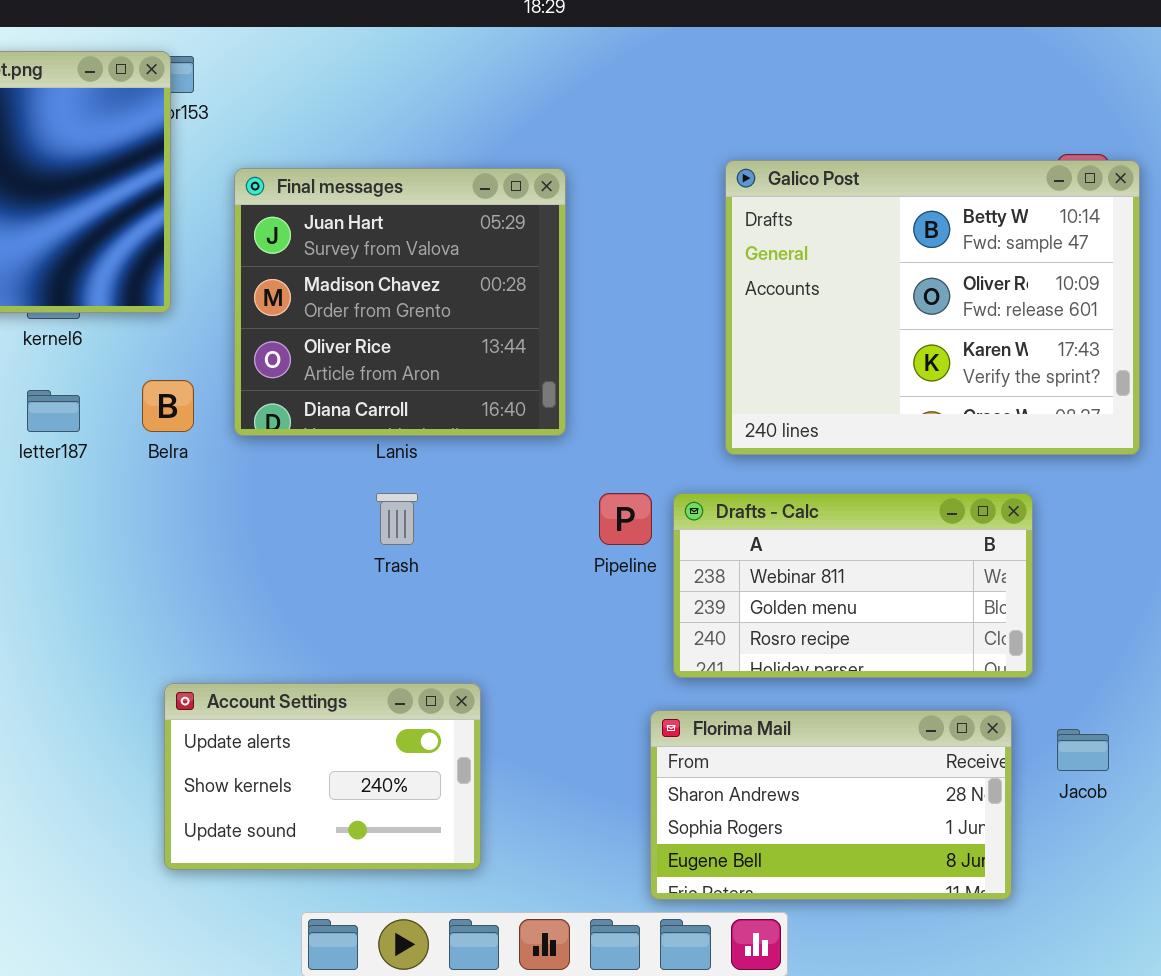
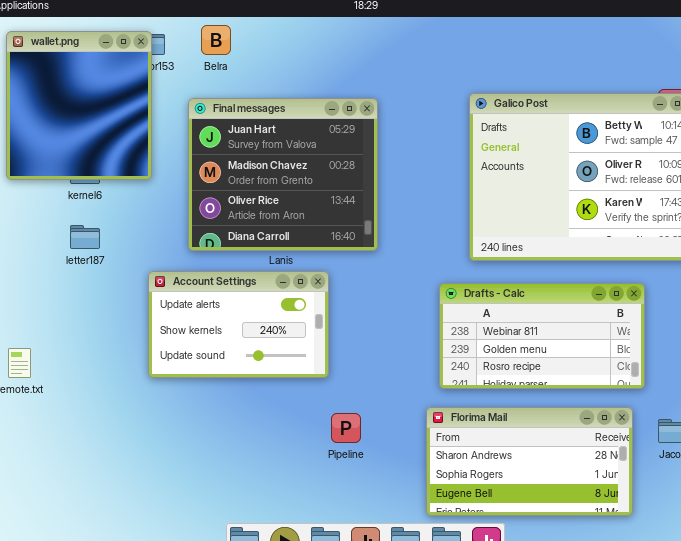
Belra: [142,380,194,432] -> [201,25,231,55], moved
Pipeline: [599,493,652,545] -> [331,413,361,443], moved
Account Settings: [164,683,481,870] -> [148,271,329,378], moved

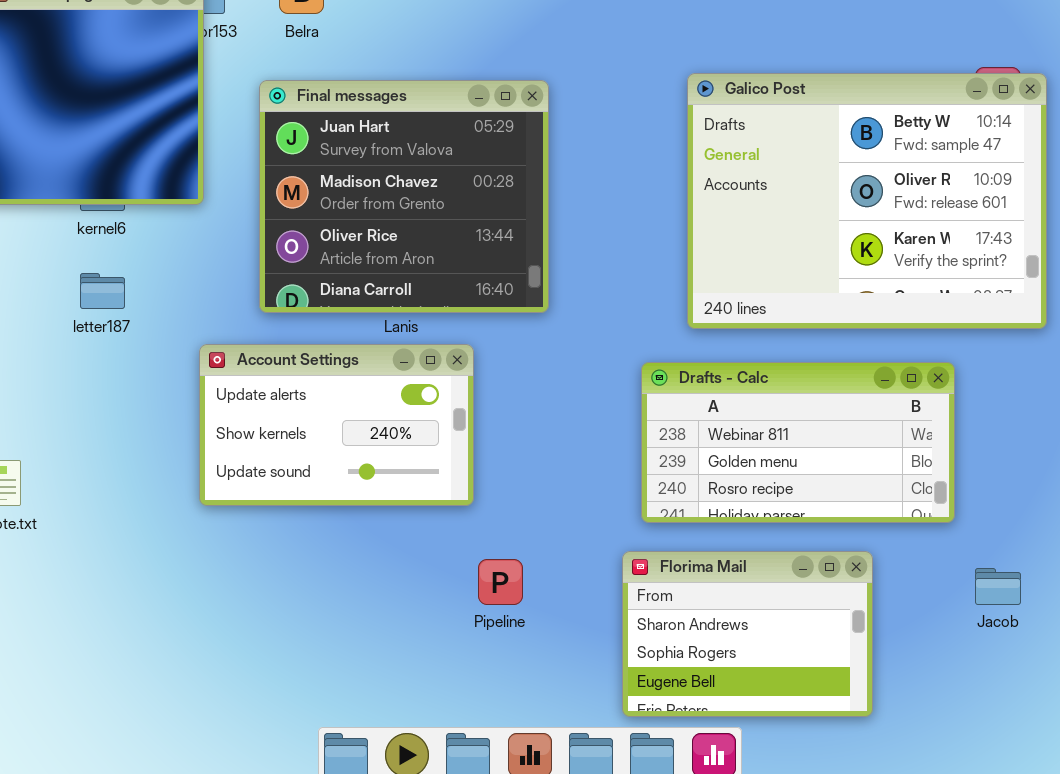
Florima Mail: [426,407,633,516] -> [622,551,873,717], resized

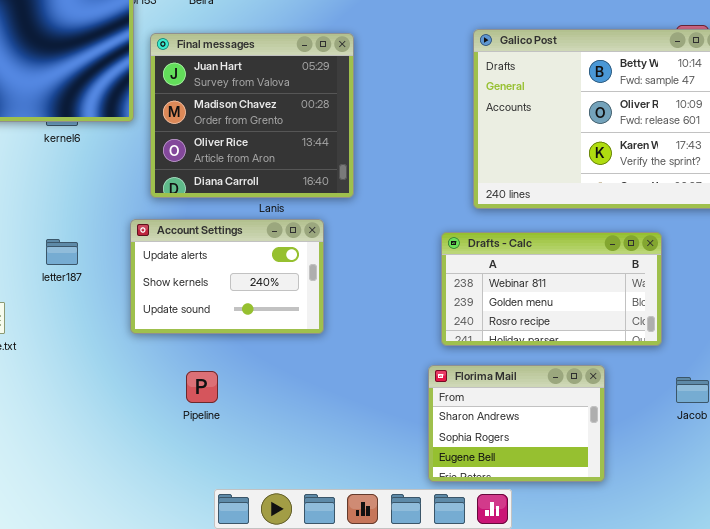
Final messages: [259,80,549,313] -> [150,33,354,198], moved
letter187: [80,273,125,309] -> [46,239,78,265], moved
Pipeline: [478,559,523,605] -> [186,371,218,403], moved

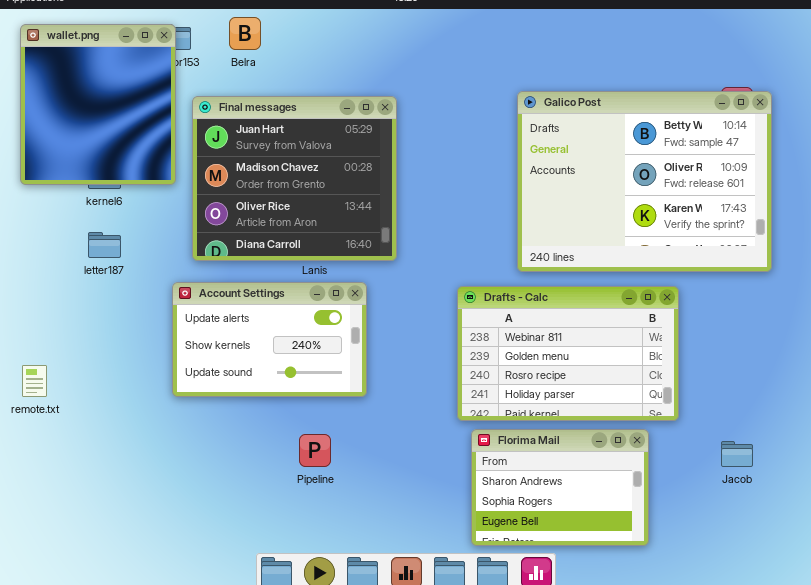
Drafts - Calc: [441,232,662,346] -> [457,286,679,421], moved, resized
letter187: [46,239,78,265] -> [88,232,121,258], moved
Pipeline: [186,371,218,403] -> [299,434,331,467], moved

